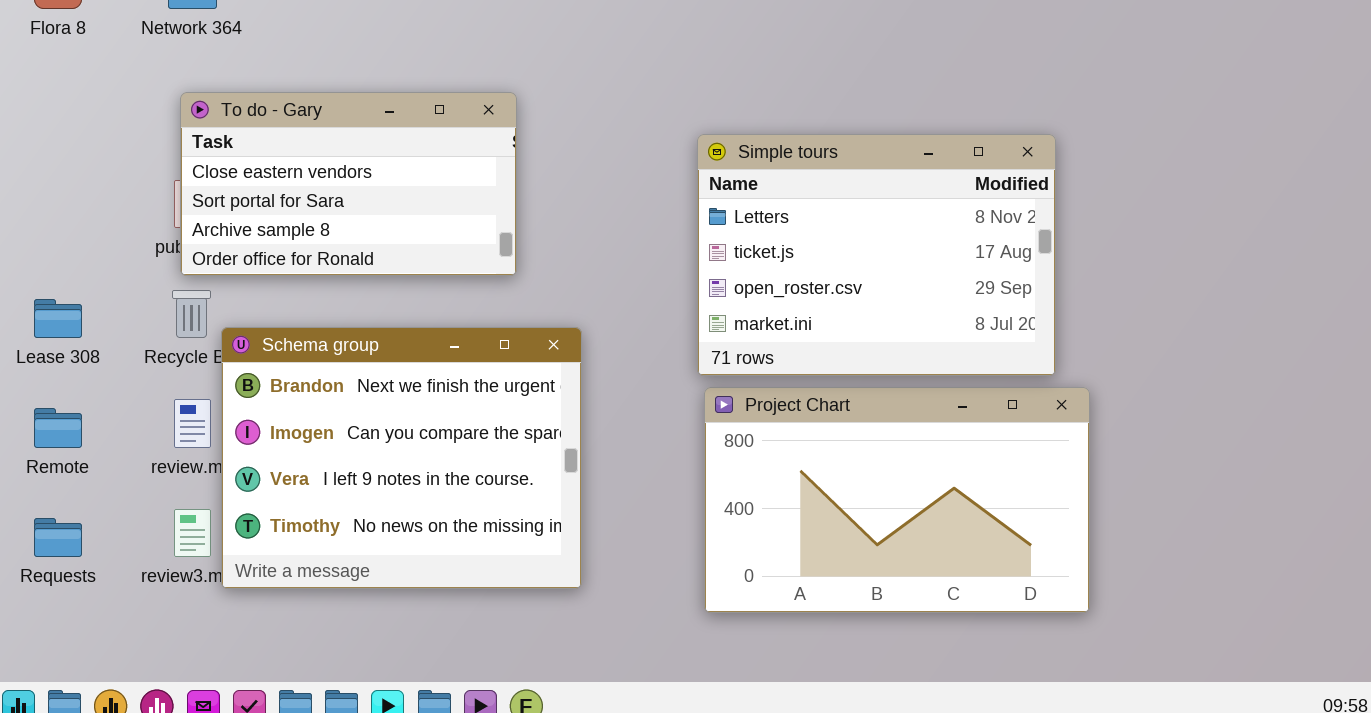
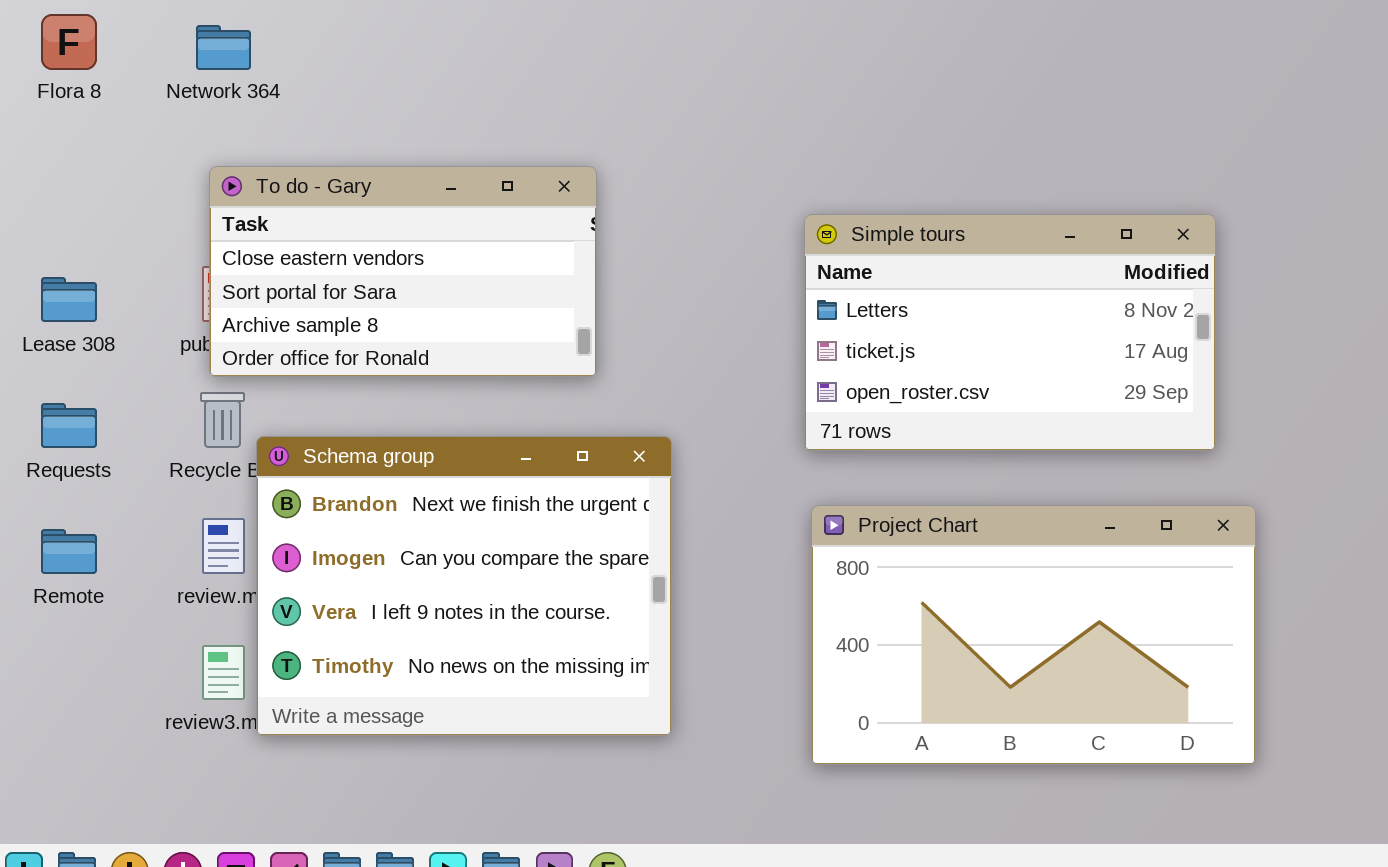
Simple tours: [697,134,1056,376] -> [804,214,1216,451], resized
Lease 308: [34,299,82,338] -> [41,277,97,322], moved
Requests: [34,518,82,557] -> [41,403,97,448], moved

